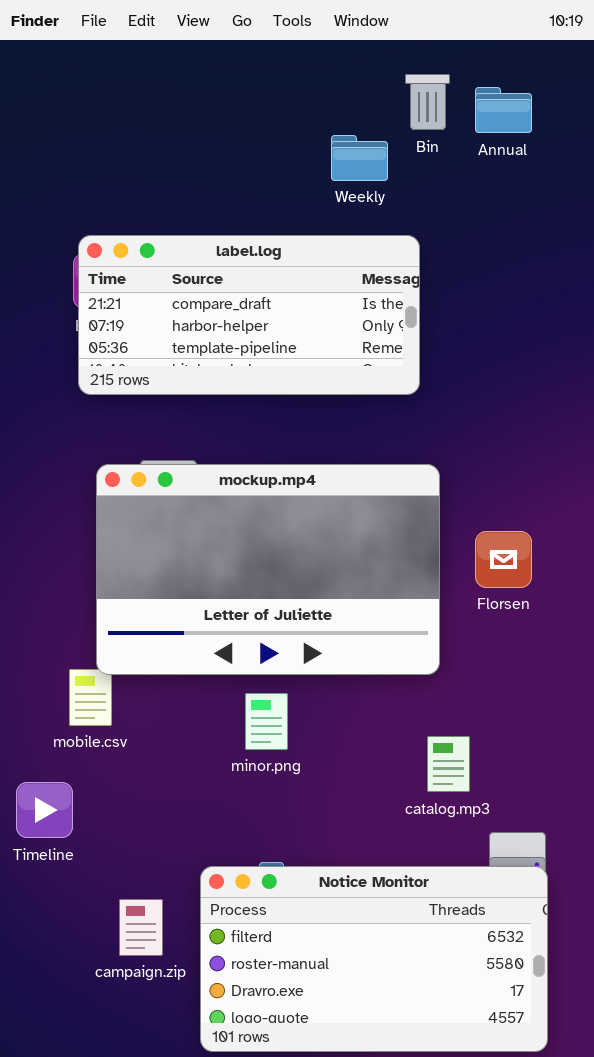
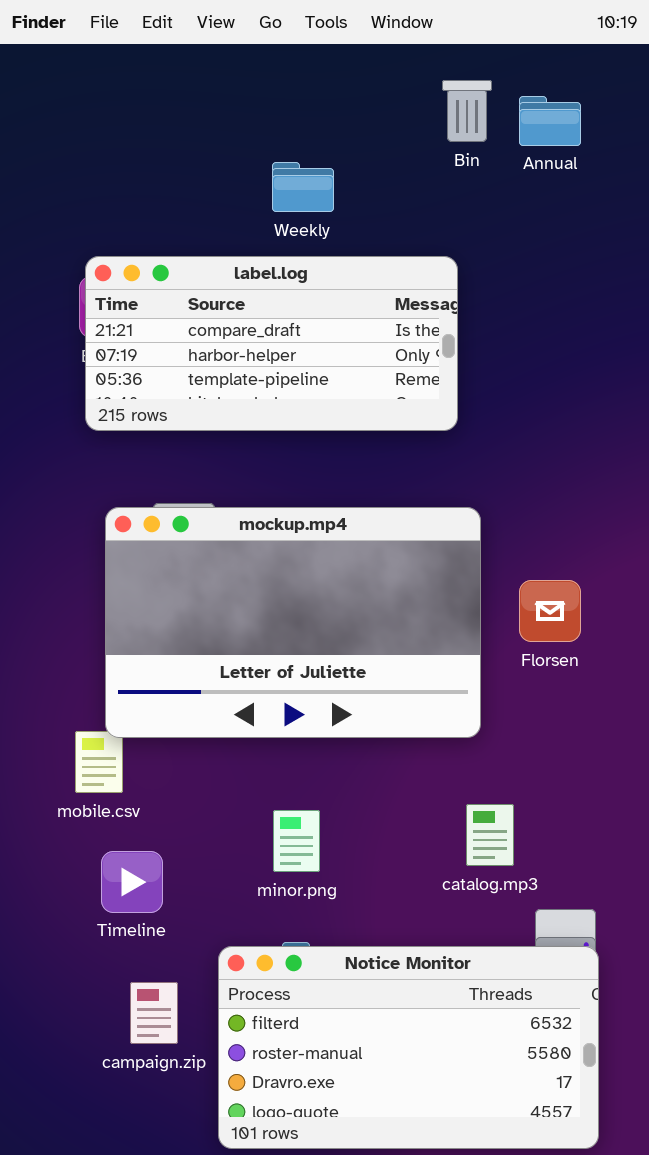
Weekly: [331,135,388,181] -> [272,162,334,212], moved
minor.png: [245,693,288,750] -> [273,810,320,872], moved
Timeline: [16,782,73,838] -> [101,851,163,913], moved

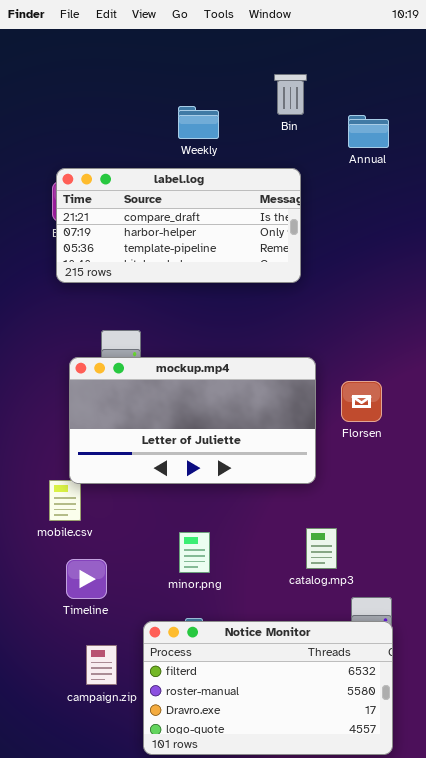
Bin: [442,80,492,142] -> [274,74,307,115], moved
Annual: [519,96,581,146] -> [348,115,389,148], moved
mockup.mp4: [105,507,481,738] -> [69,357,316,484], resized

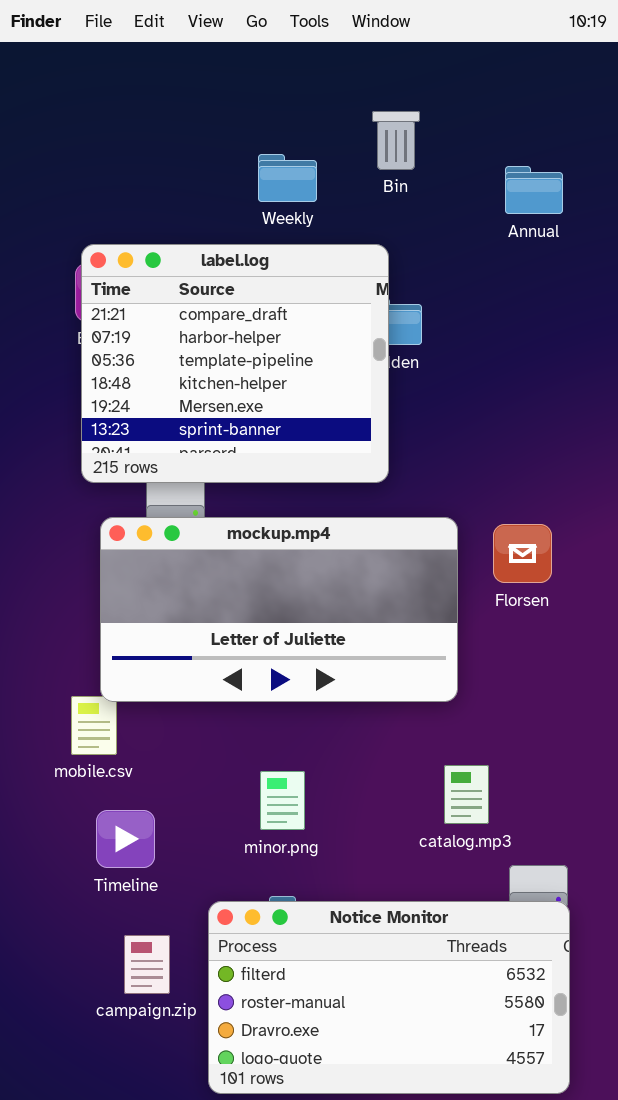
Bin: [274,74,307,115] -> [372,111,420,170], moved
label.log: [56,168,301,283] -> [81,244,389,483], resized
Florsen: [341,381,382,422] -> [493,524,552,583], moved

